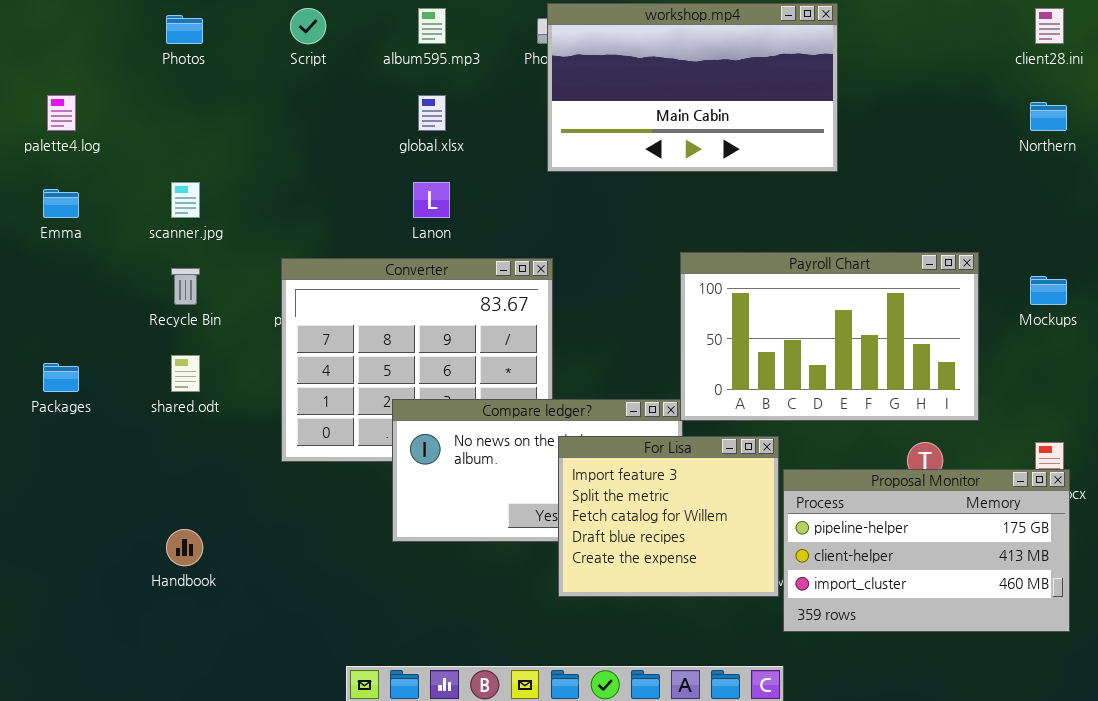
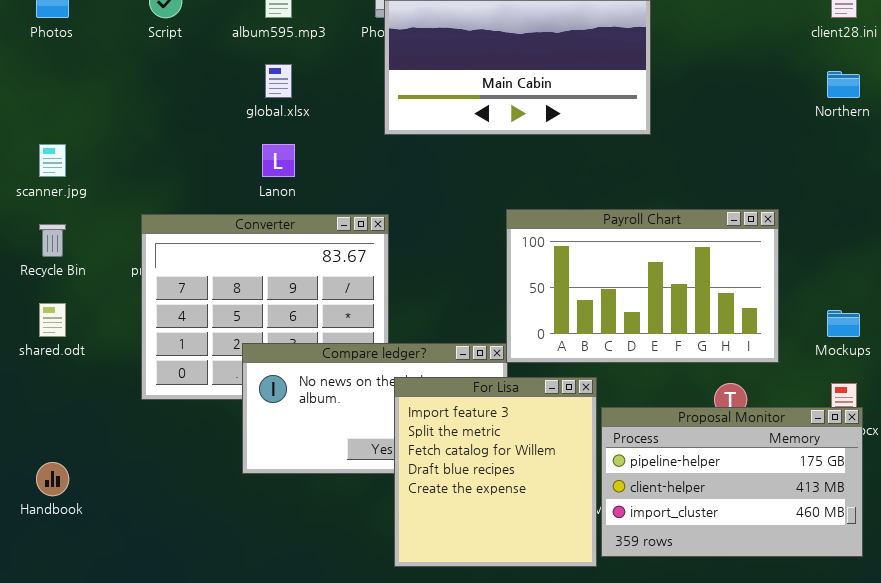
Mockups: [1030,276,1067,305] -> [827,310,860,337], moved
For Lisa: [558,436,779,597] -> [394,377,597,567], resized

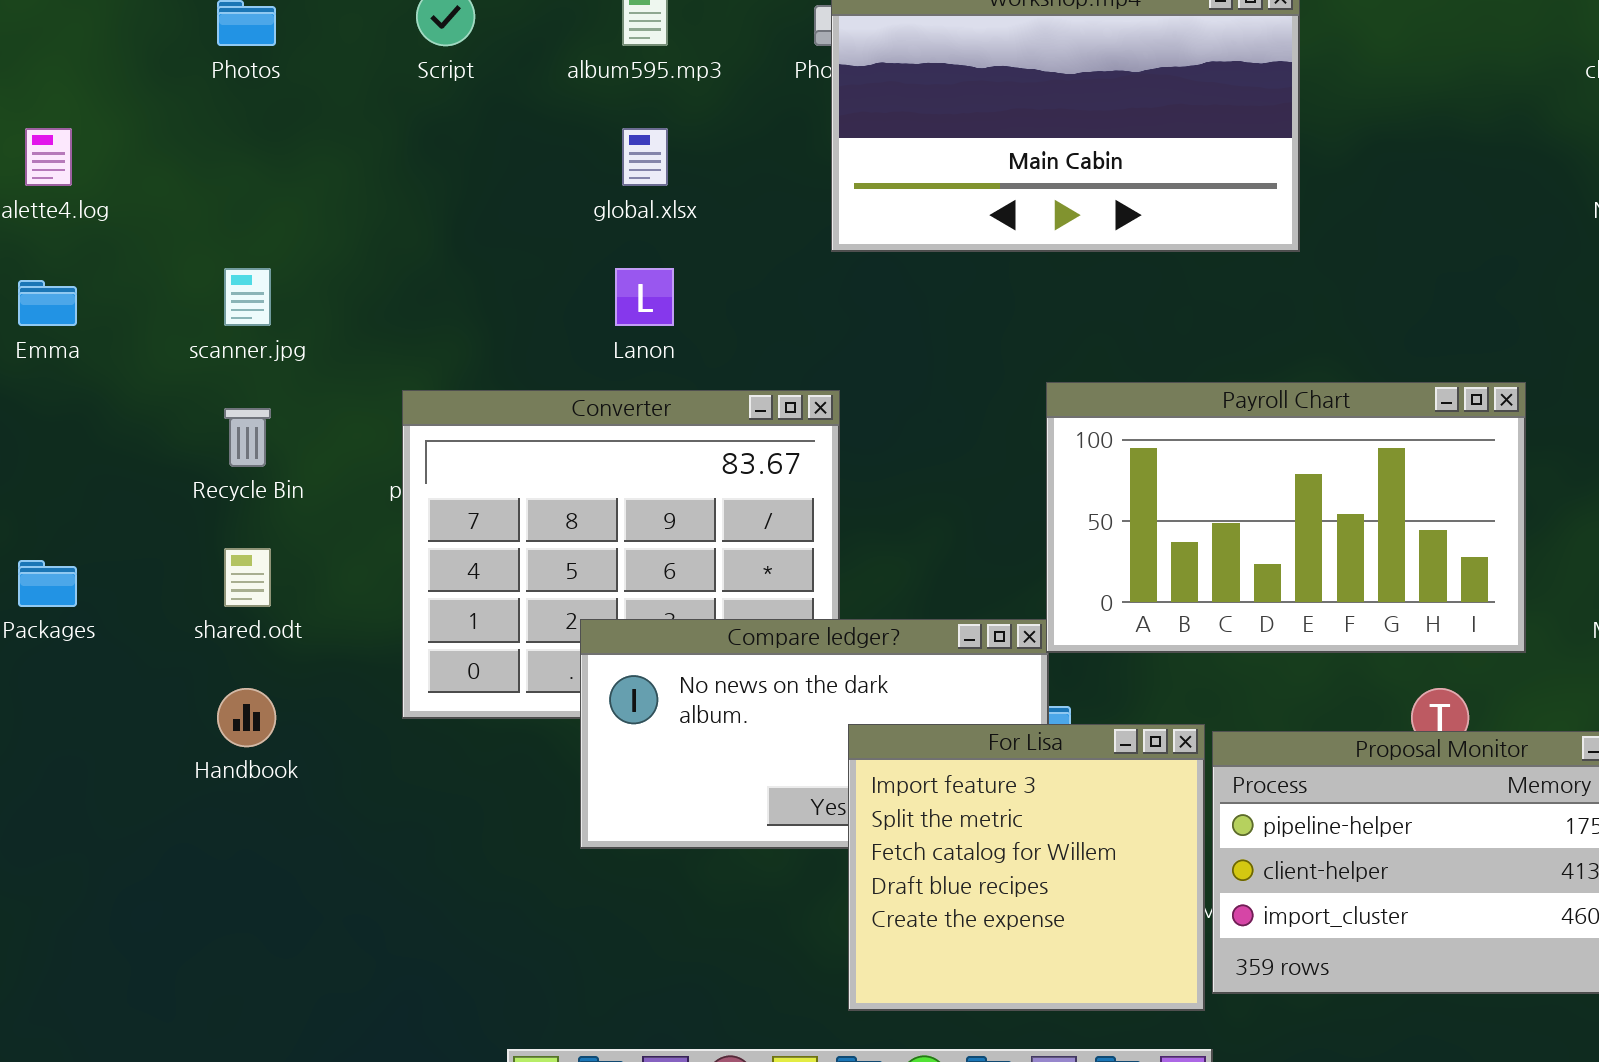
For Lisa: [394,377,597,567] -> [848,724,1205,1011], resized
Handbook: [36,462,69,496] -> [217,688,276,747], moved

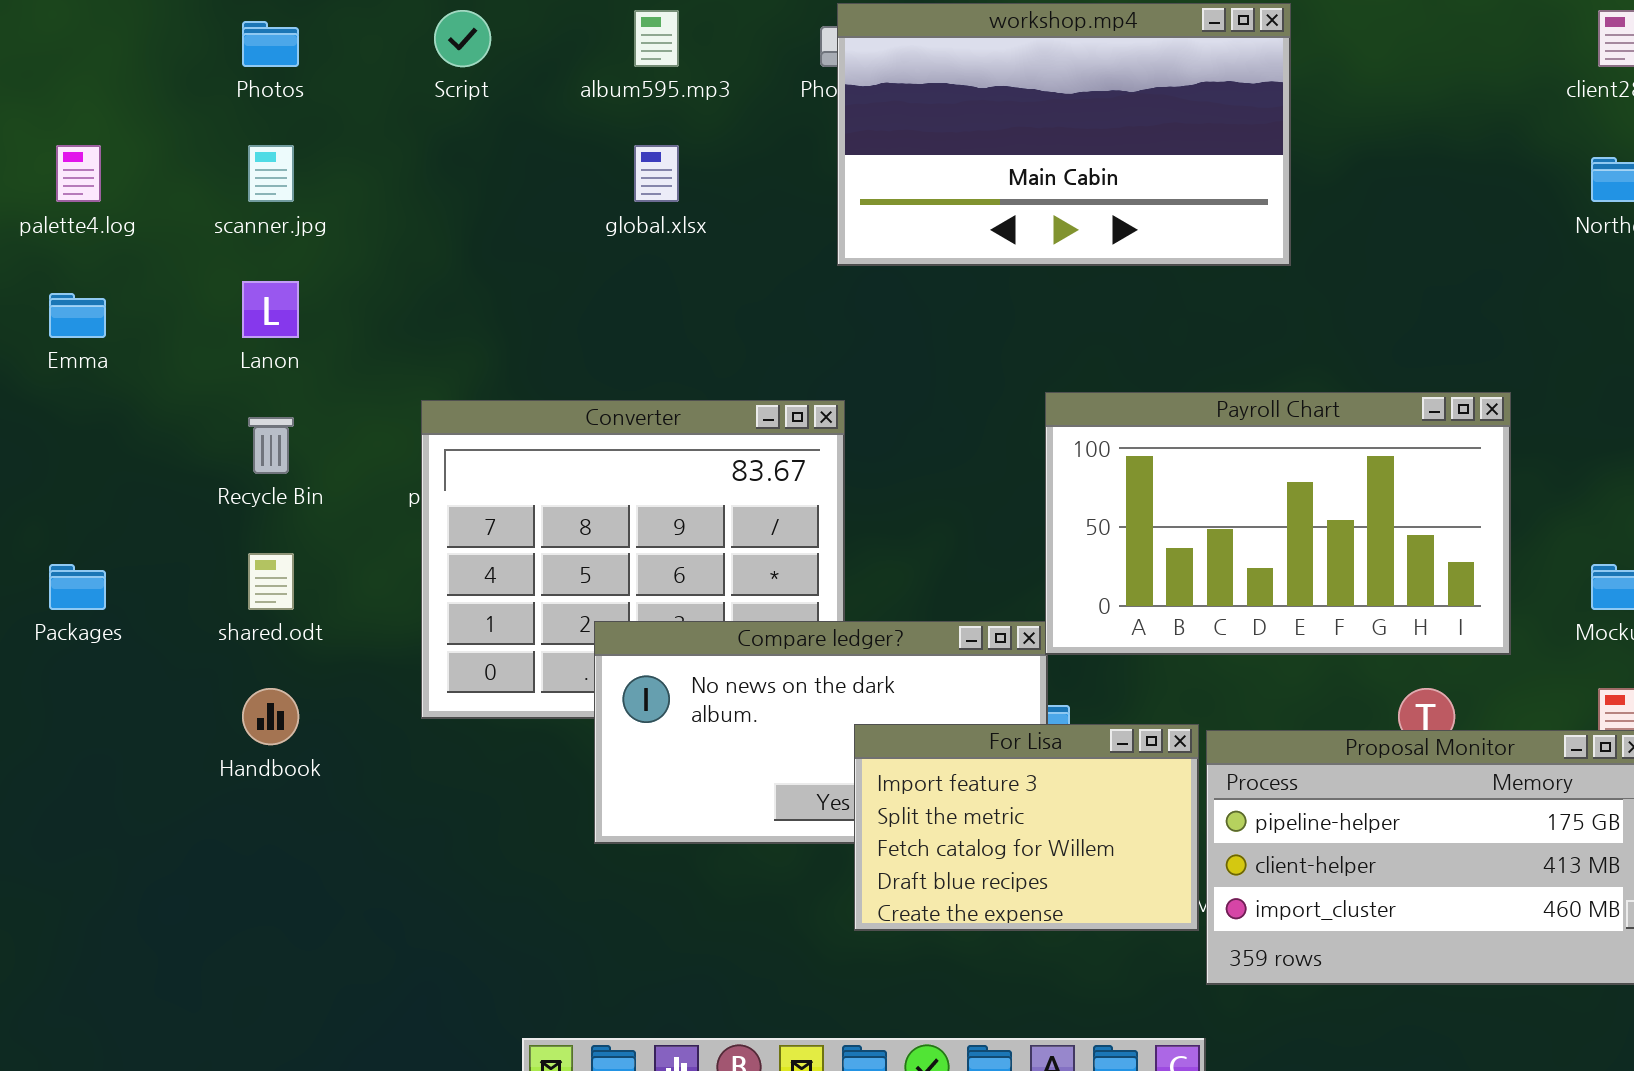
scanner.jpg: [224,268,271,326] -> [248,145,294,202], moved
Lanon: [615,268,674,326] -> [242,281,299,338], moved
For Lisa: [848,724,1205,1011] -> [854,724,1199,931], resized

